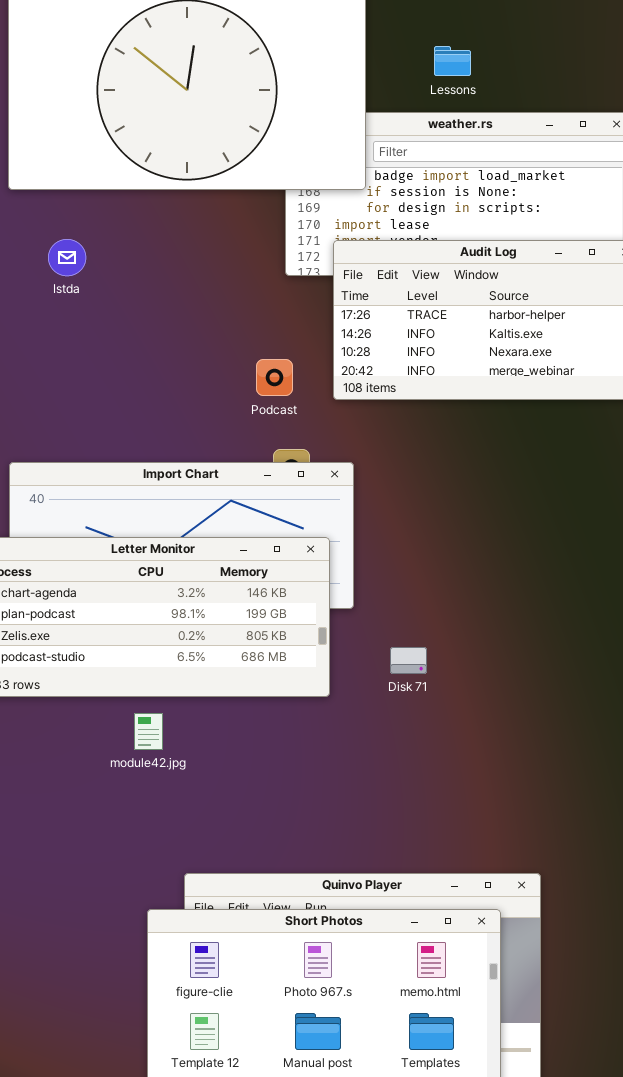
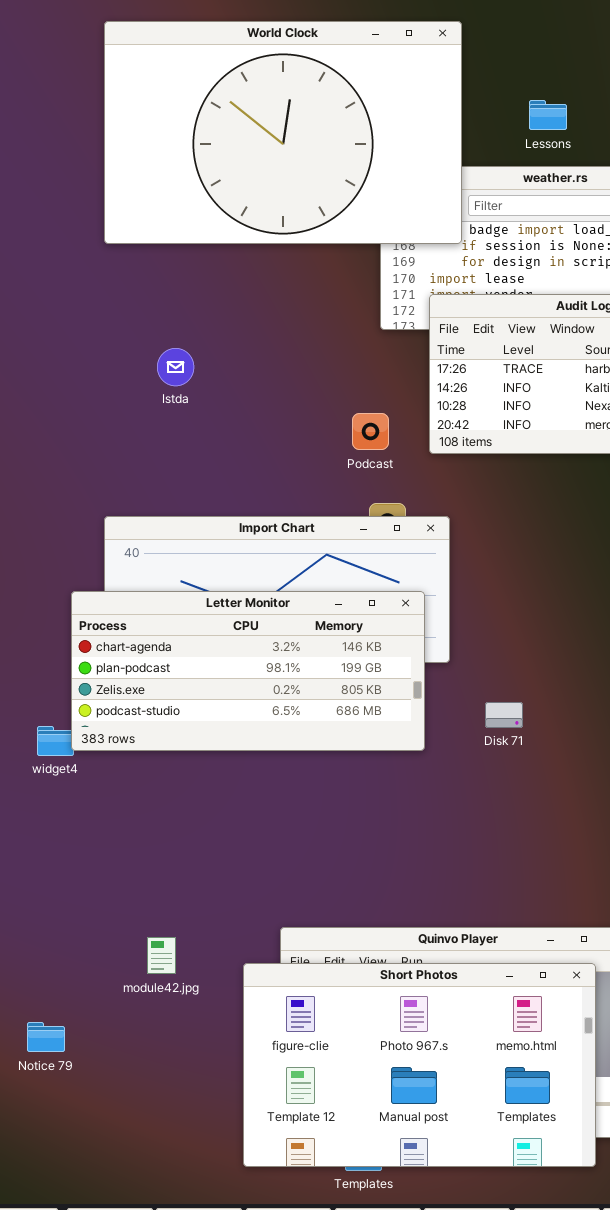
Istda: [48,239,86,276] -> [157,348,194,386], moved
module42.jpg: [134,713,163,750] -> [147,937,176,974], moved

